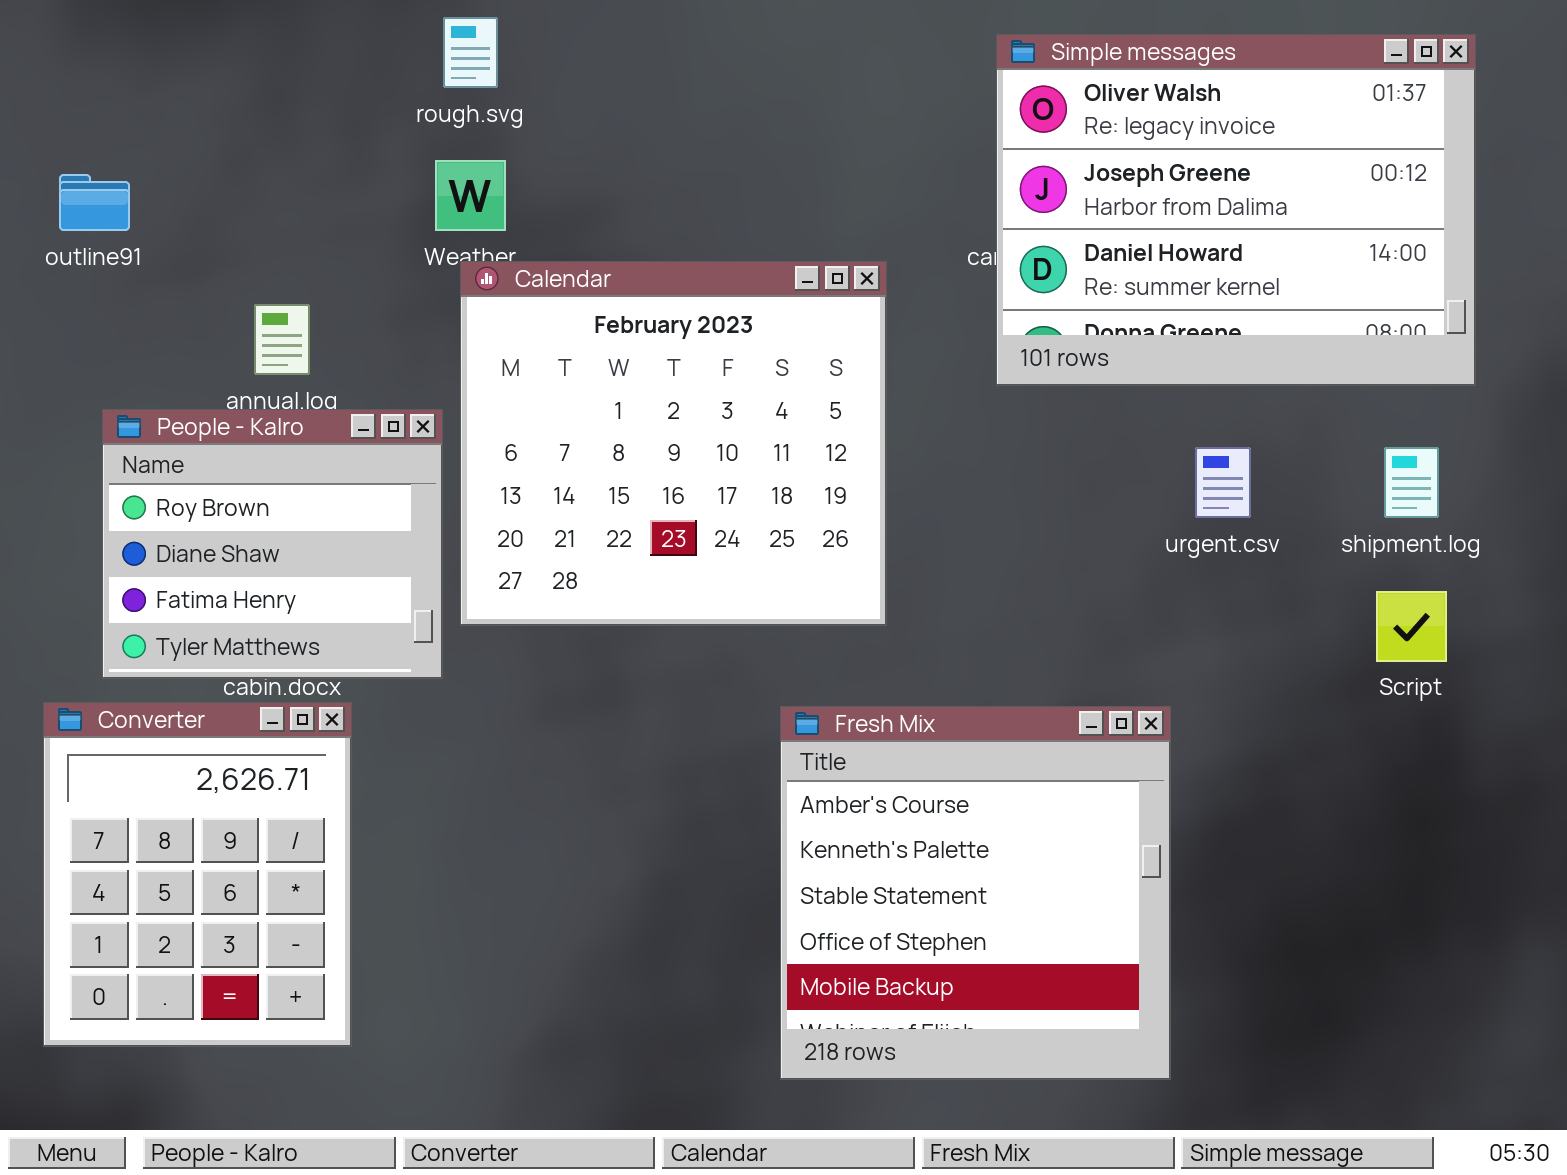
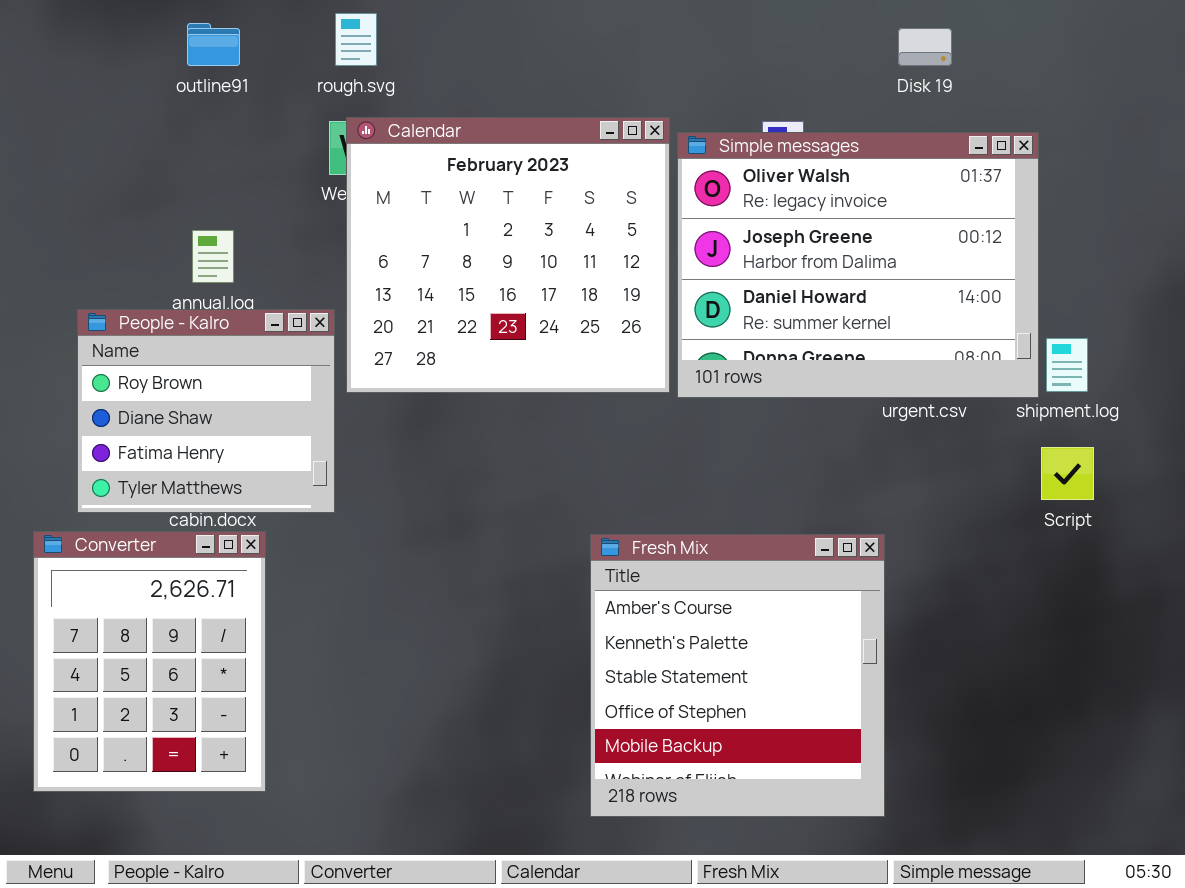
Simple messages: [996,34,1476,386] -> [677,132,1039,398], moved
outline91: [59,174,130,231] -> [187,23,240,66], moved
Calendar: [460,261,887,626] -> [346,117,670,393], moved

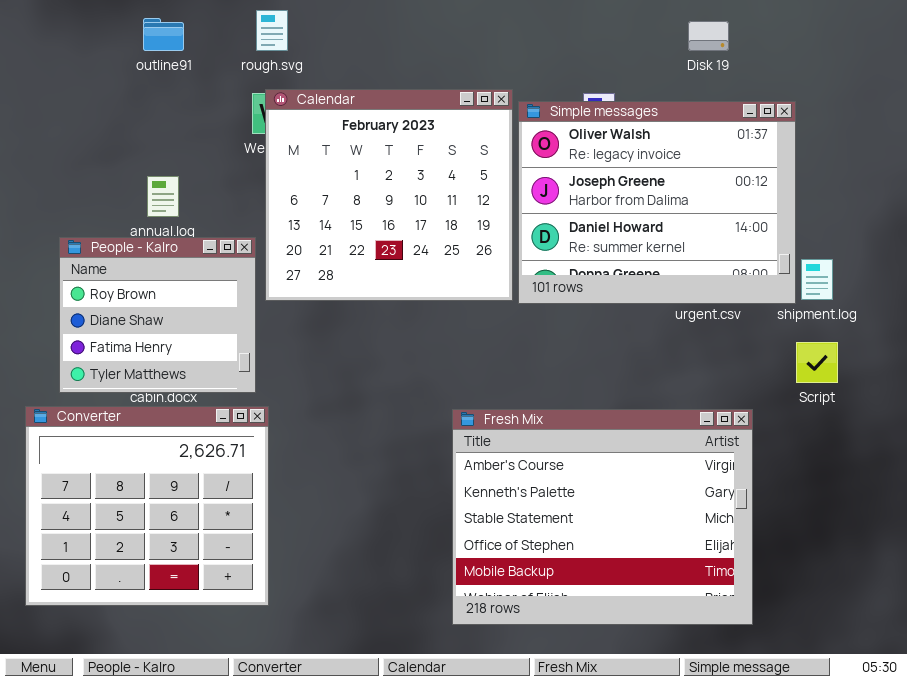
Converter: [33,531,266,792] -> [25,406,269,606], resized
Fresh Mix: [590,534,885,817] -> [452,409,753,625], resized

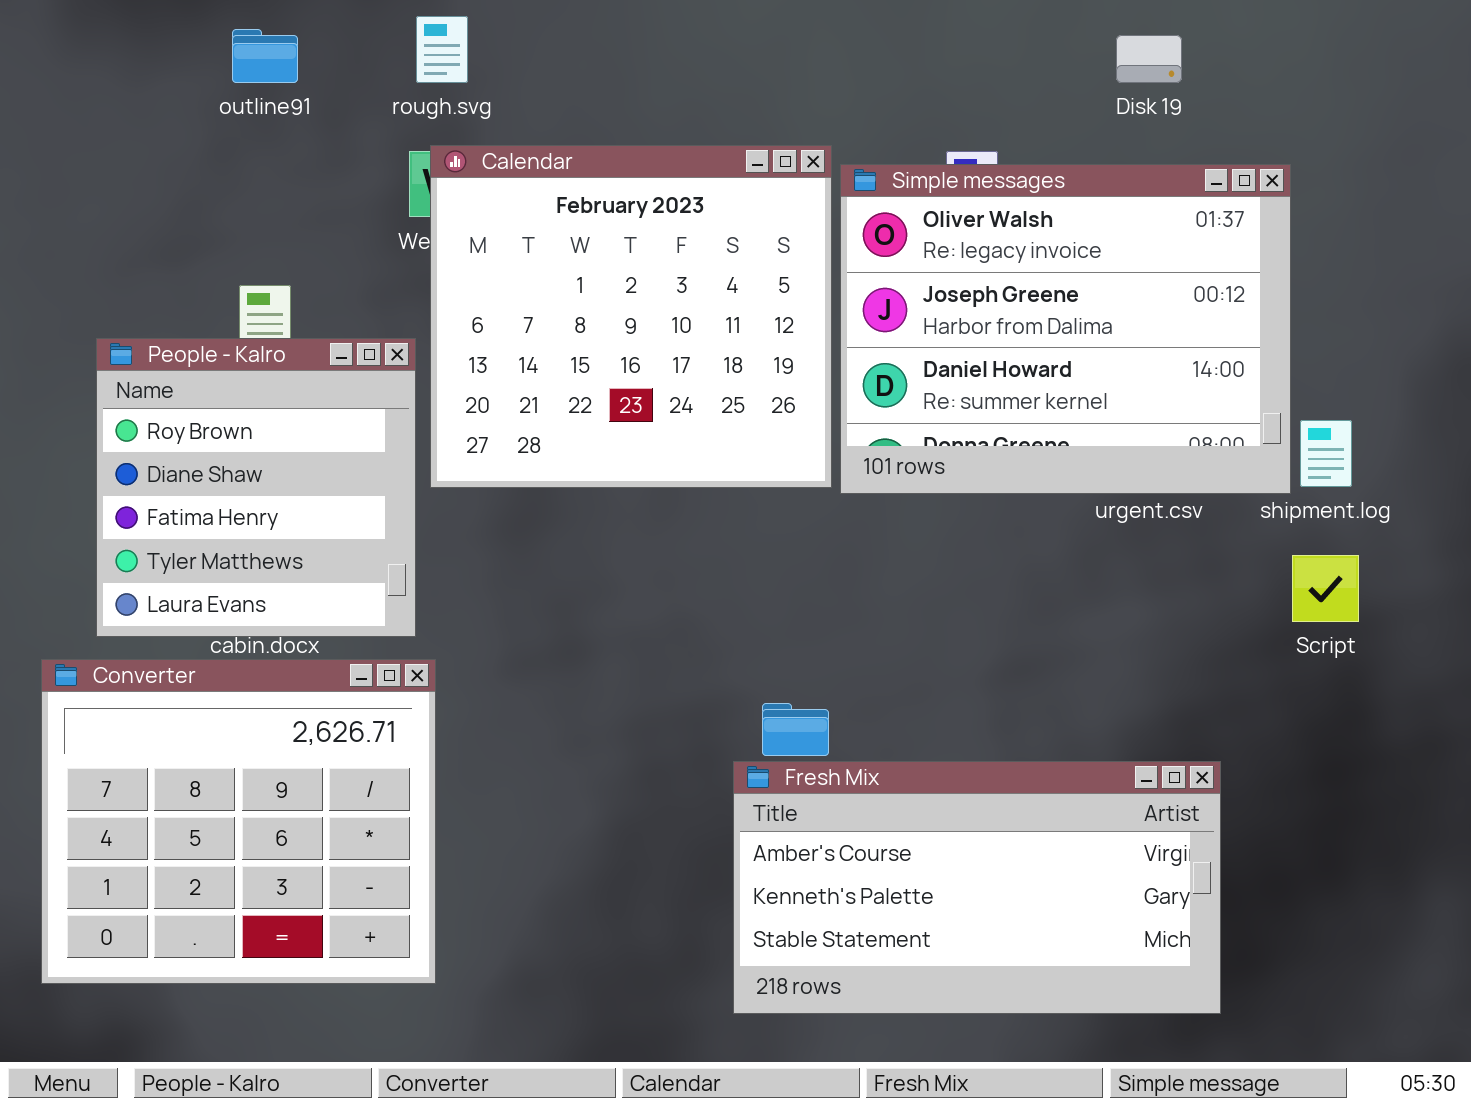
People - Kalro: [59,237,256,393] -> [96,338,416,637], resized
Fresh Mix: [452,409,753,625] -> [733,761,1221,1014], resized

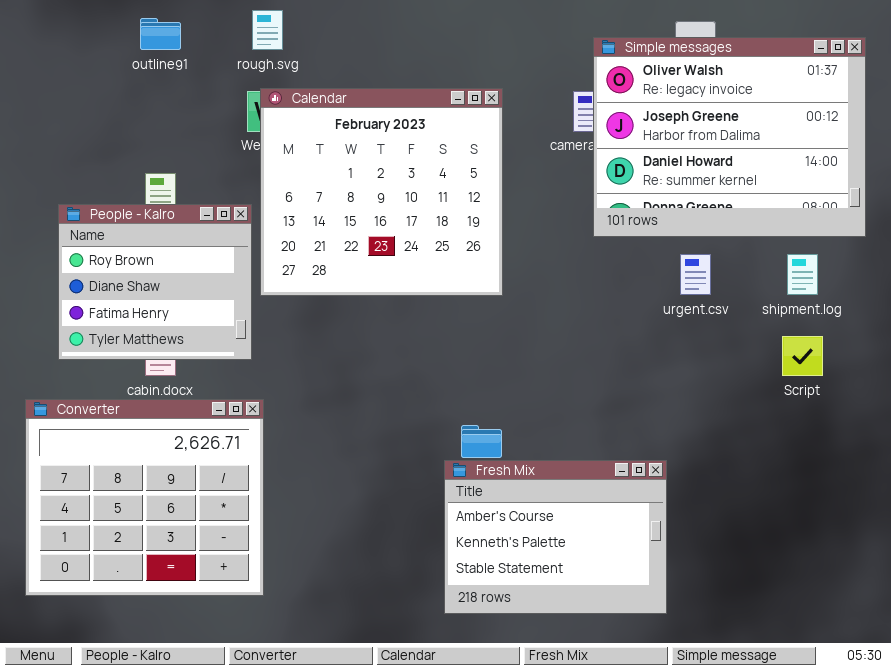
Simple messages: [840,164,1291,494] -> [593,37,866,237], moved
People - Kalro: [96,338,416,637] -> [58,204,252,360], resized
Fresh Mix: [733,761,1221,1014] -> [444,460,667,614], resized

